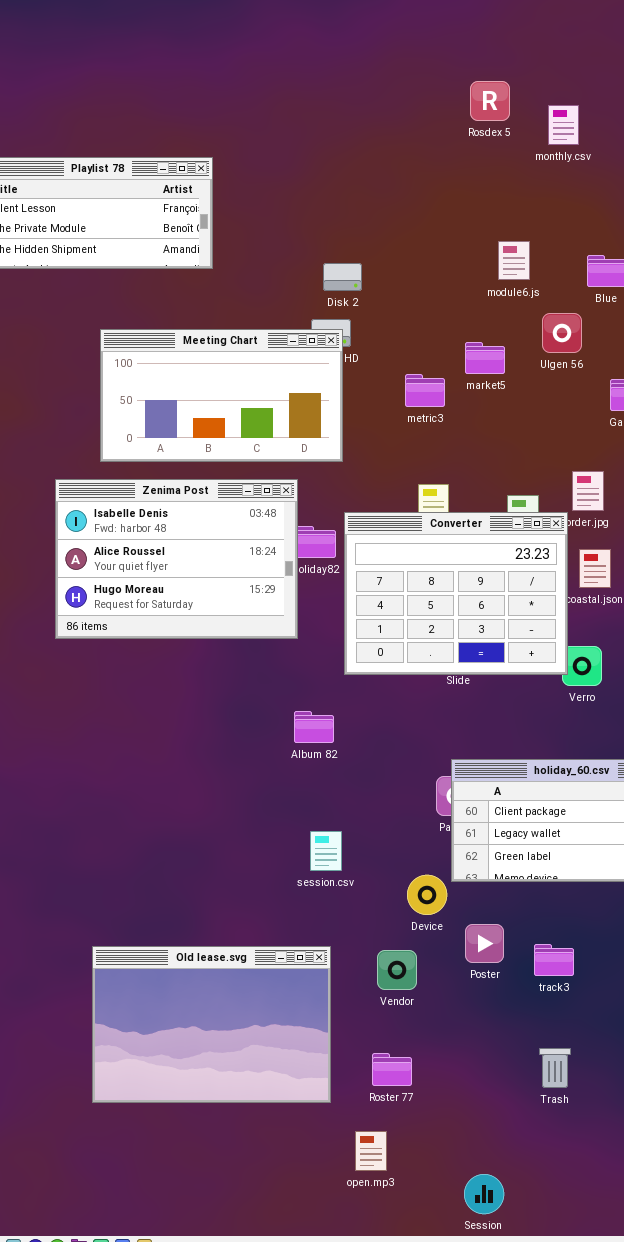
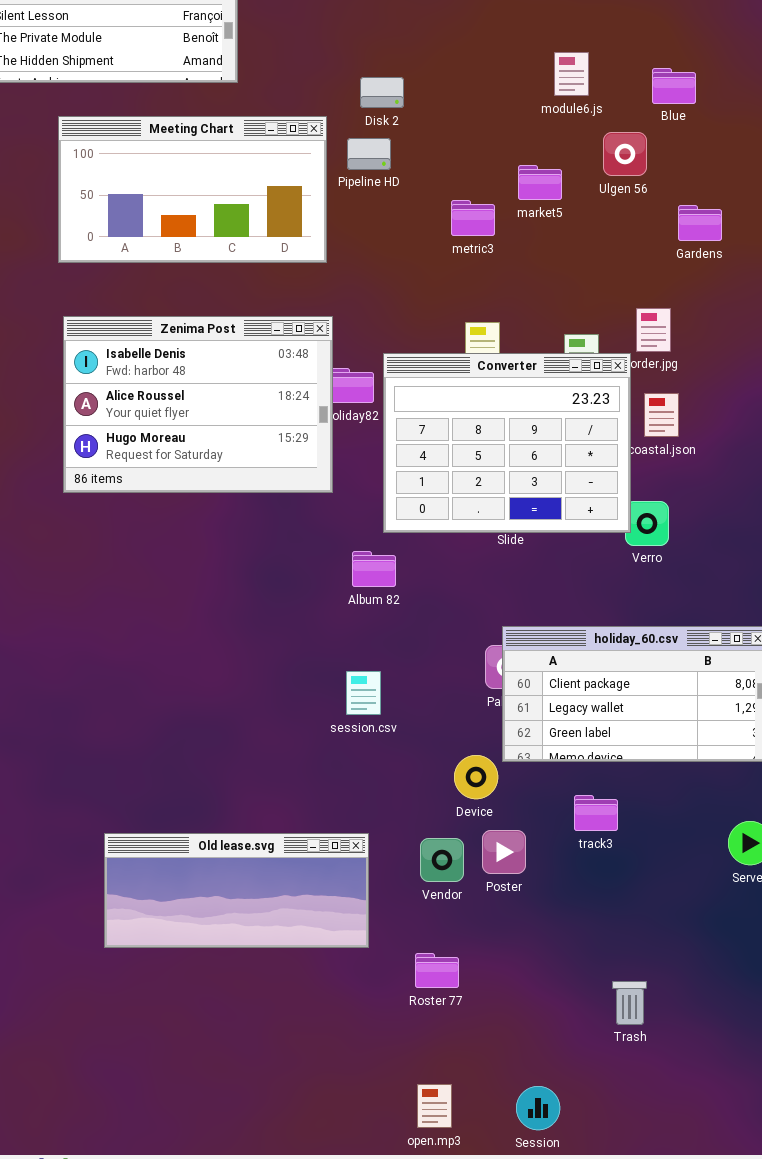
Meeting Chart: [100,329,343,462] -> [58,116,327,263], moved
Album 82: [294,711,334,743] -> [352,551,396,587], moved
session.csv: [310,831,342,871] -> [346,671,381,715], moved
Poster: [465,924,504,963] -> [482,830,526,874], moved
track3: [534,944,574,976] -> [574,795,618,831], moved
Old lease.svg: [92,946,331,1103] -> [104,833,369,948], resized
Trash: [539,1048,571,1088] -> [612,981,647,1025], moved
open.mp3: [355,1131,387,1171] -> [417,1084,452,1128], moved

